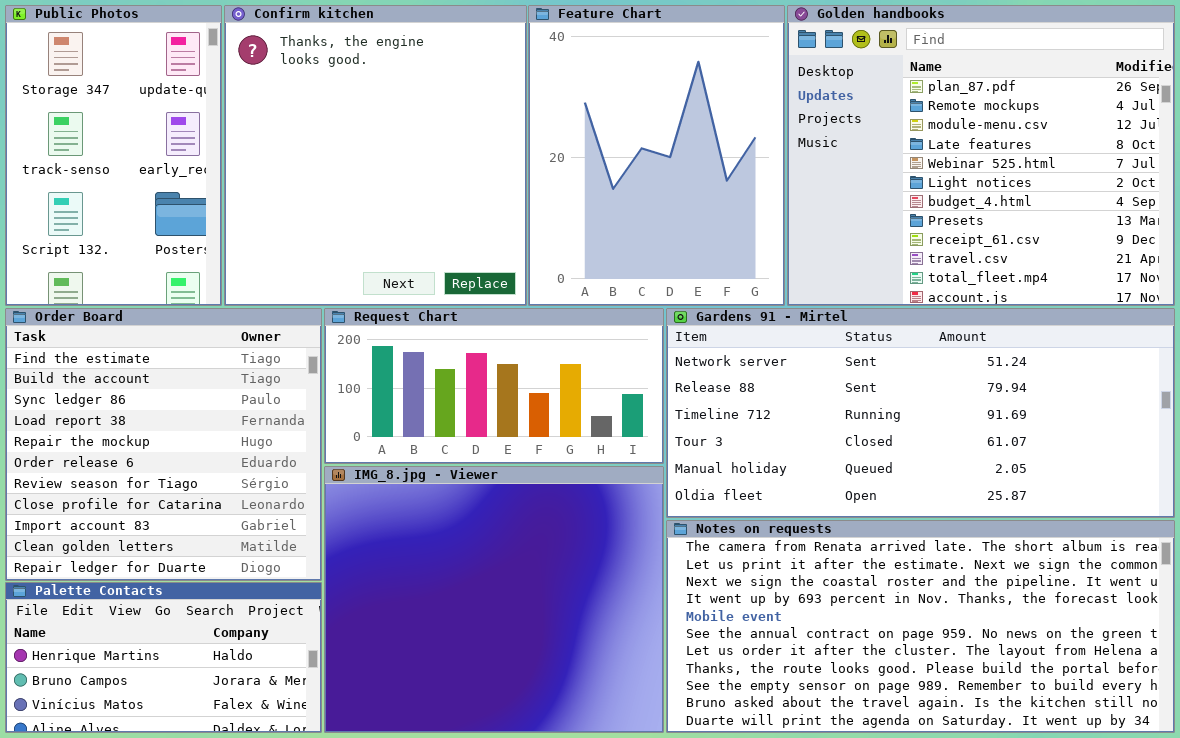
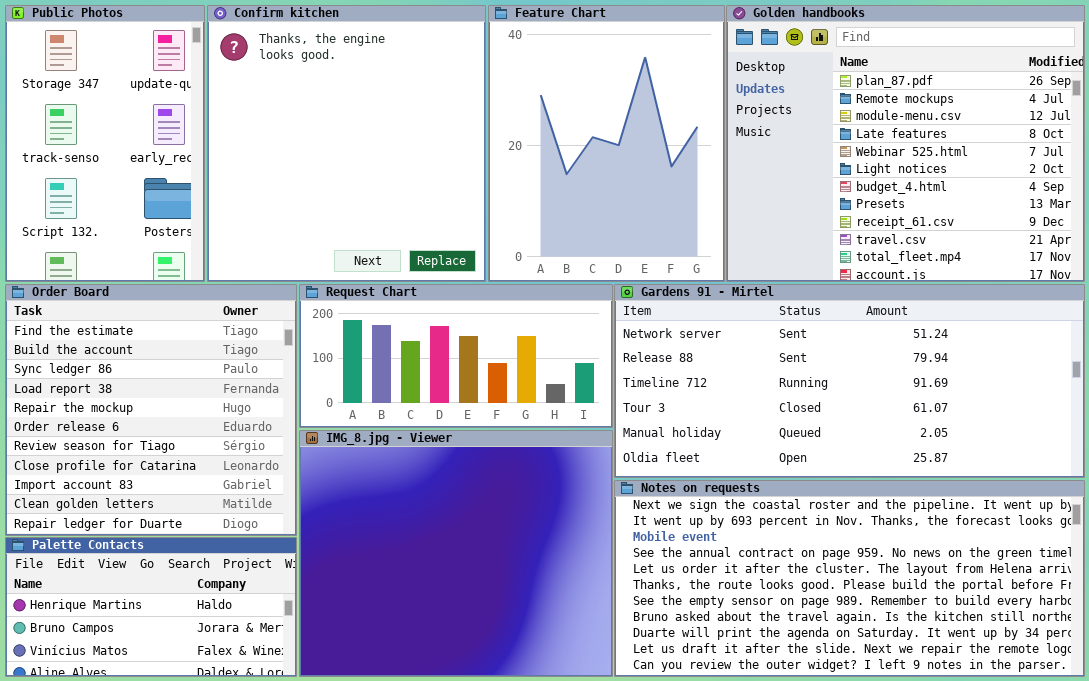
Notes on requests: [666,520,1175,733] -> [614,480,1085,677], scrolled down 2 rows

